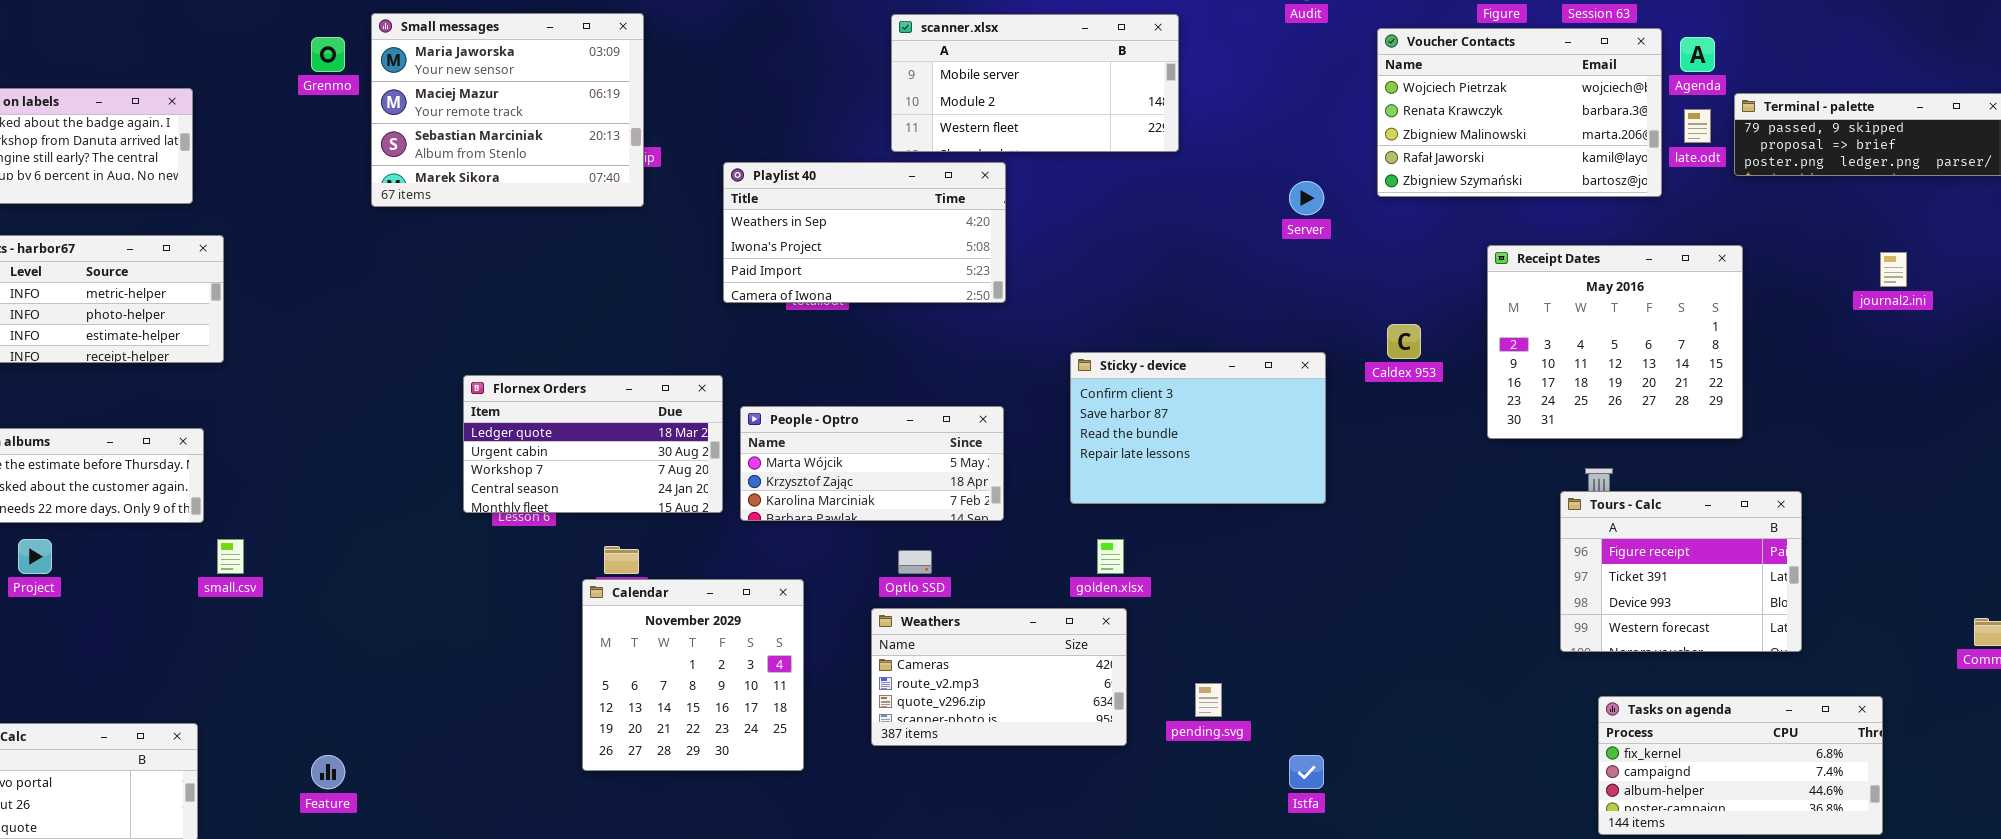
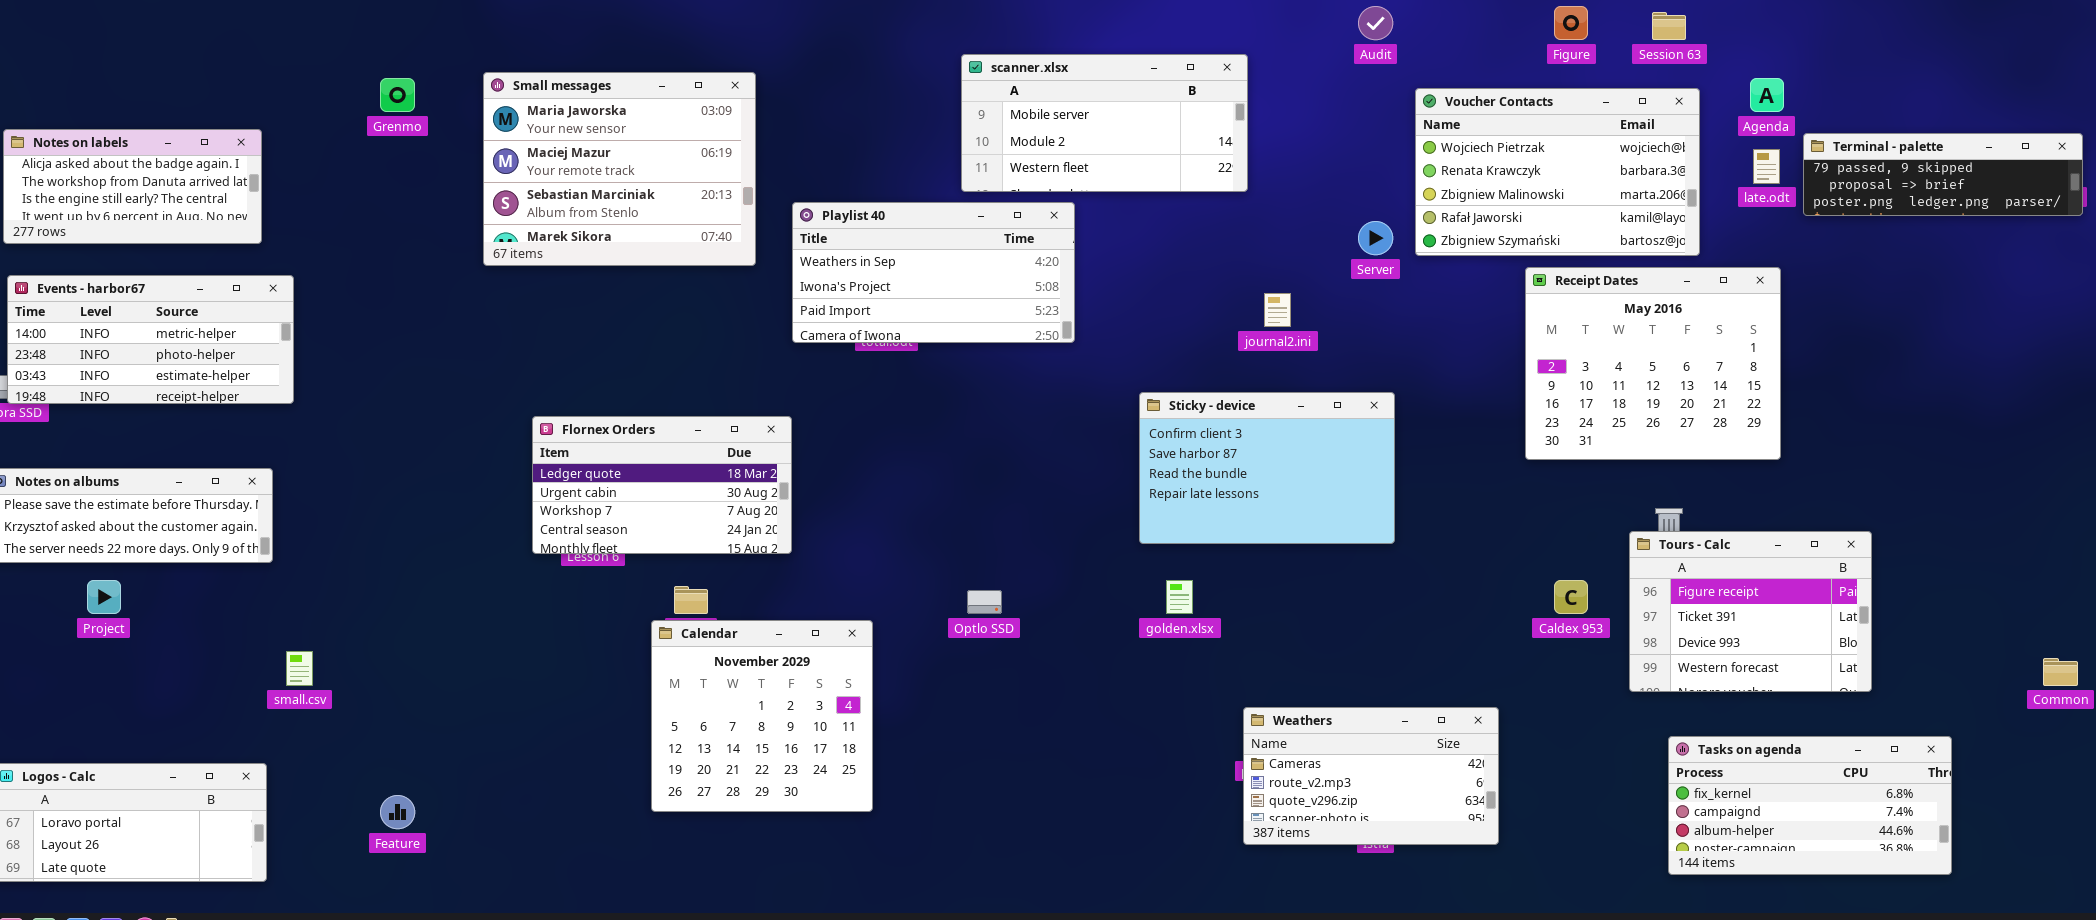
Small messages: [371,13,644,207] -> [483,72,756,266], moved
Voucher Contacts: [1377,28,1662,197] -> [1415,88,1700,256], moved
Receipt Dates: [1487,245,1743,439] -> [1525,267,1781,460], moved
journal2.ini: [1880,252,1907,287] -> [1264,293,1291,327], moved
Caldex 953: [1387,324,1421,359] -> [1554,580,1588,614], moved
People - Optro: [740,406,1004,521] -> none, closed
small.csv: [217,539,244,574] -> [286,651,313,686], moved
Weathers: [871,608,1127,746] -> [1243,707,1499,845], moved

